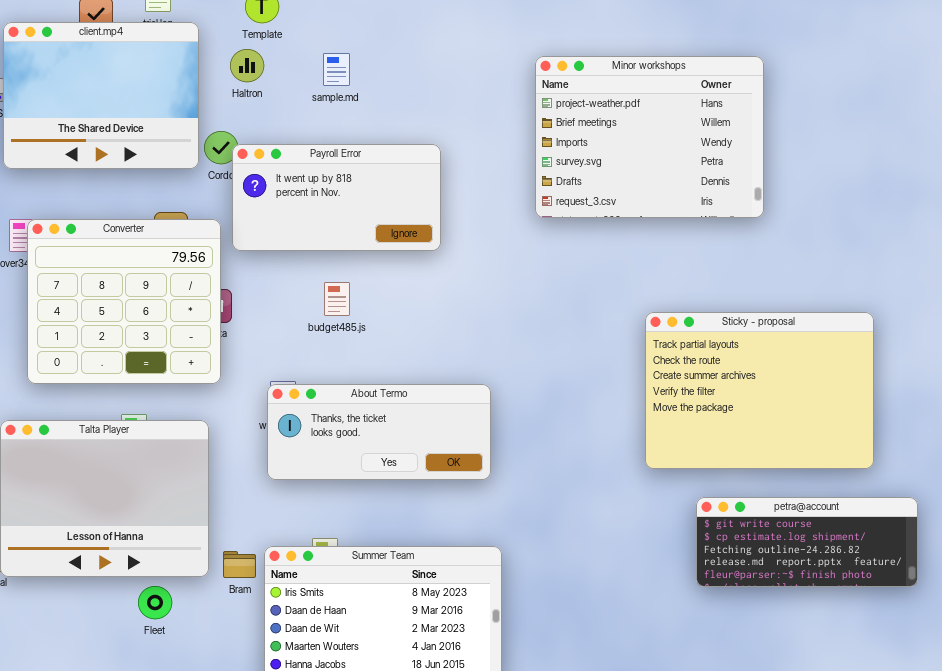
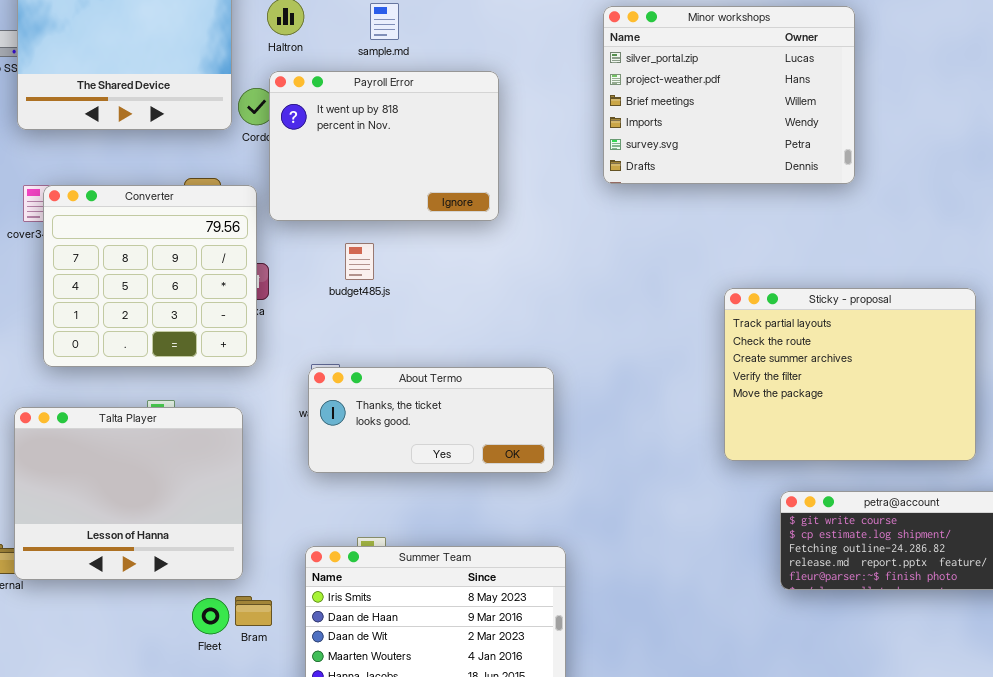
Minor workshops: [535,56,764,218] -> [603,6,855,184], scrolled up 1 row
Payroll Error: [232,144,441,251] -> [269,71,499,221], resized
budget485.js: [324,282,350,316] -> [345,243,374,280], moved
Bram: [223,551,256,578] -> [235,596,272,626], moved
Fleet: [138,586,172,619] -> [192,598,229,634], moved

